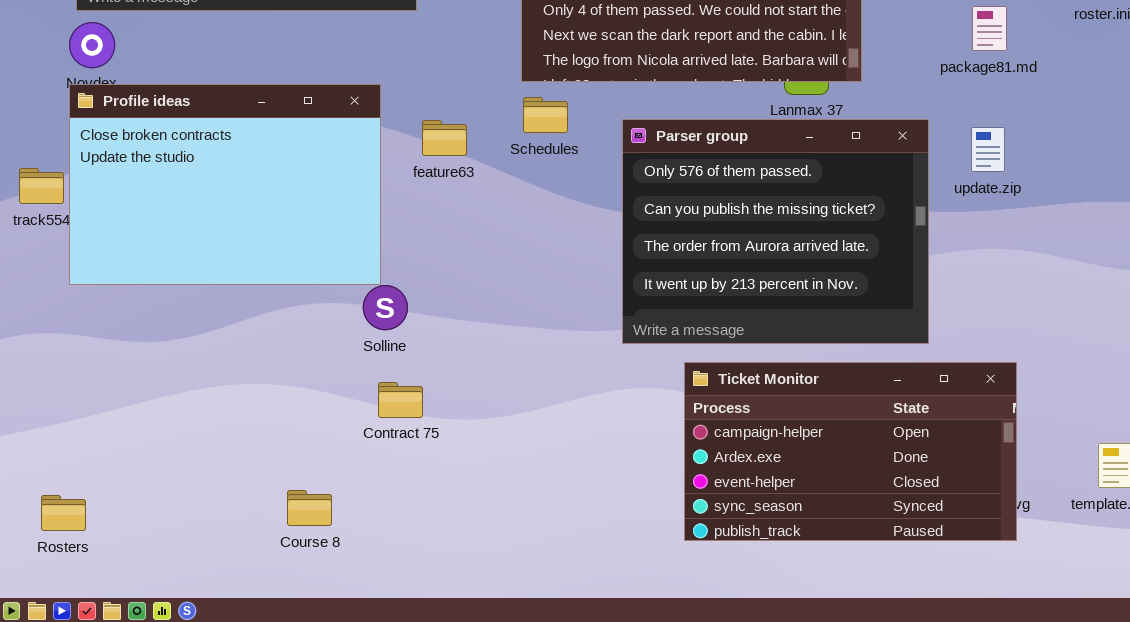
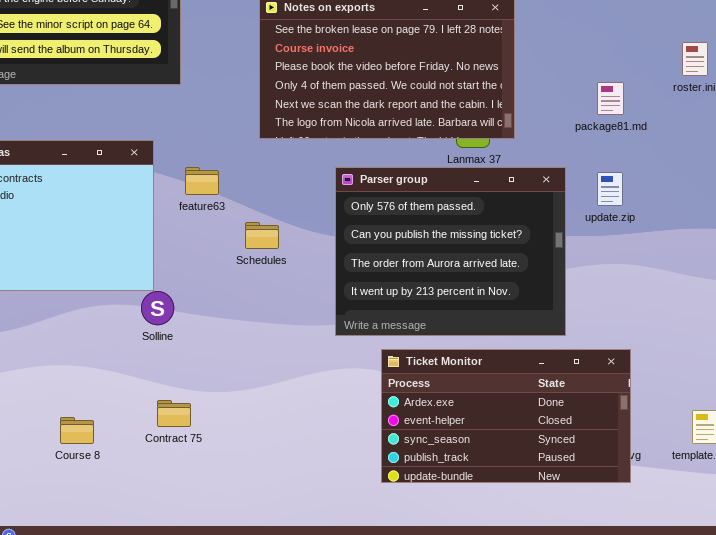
Schedules: [523,97,568,133] -> [245,222,279,249], moved
Ticket Monitor: [684,362,1017,541] -> [381,349,631,483], scrolled down 1 row
Contract 75: [378,382,423,418] -> [157,400,191,427], moved
Course 8: [287,490,332,526] -> [60,417,94,444], moved

